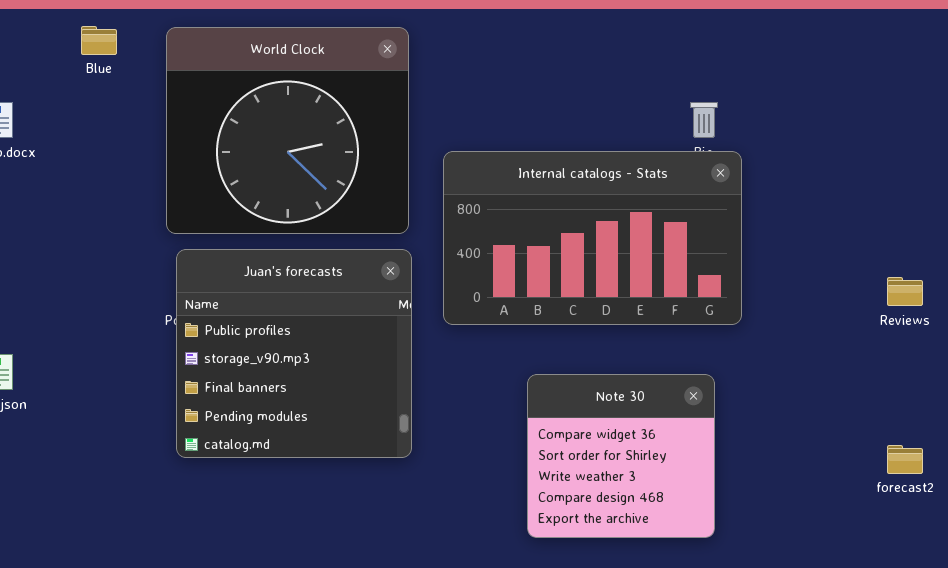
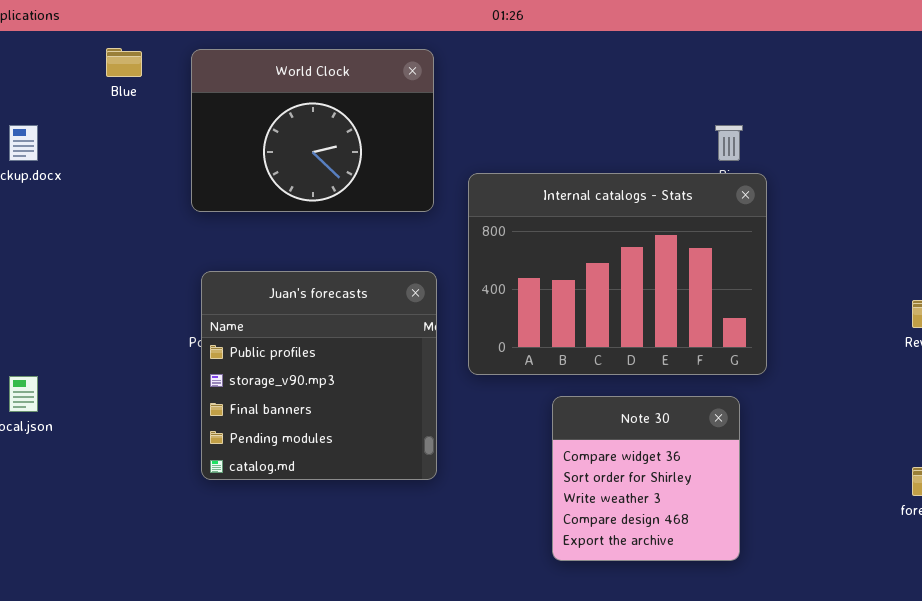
World Clock: [166,27,409,234] -> [191,49,434,212], resized
Internal catalogs - Stats: [443,151,742,325] -> [468,173,767,375], resized

